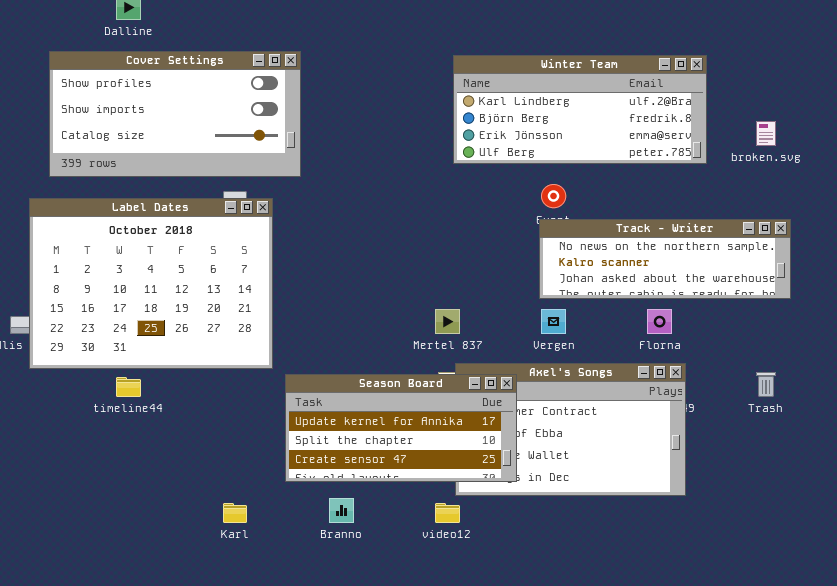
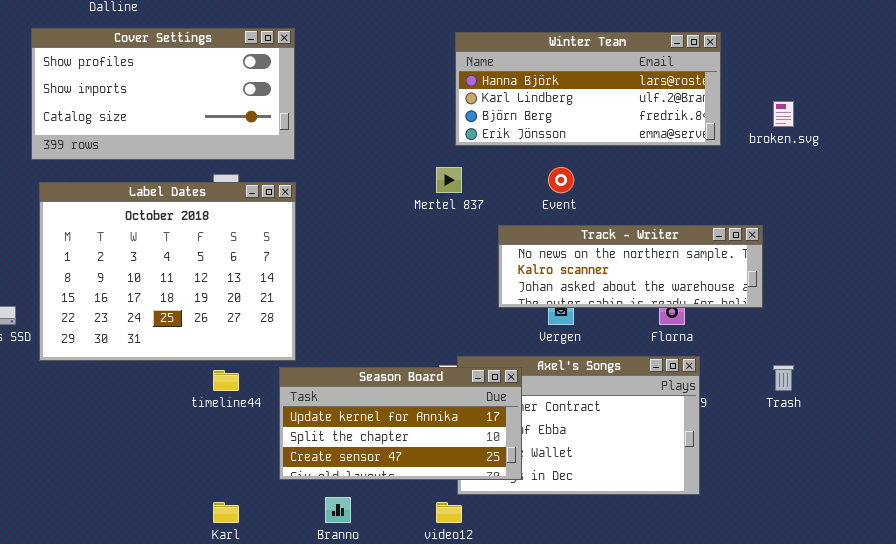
Winter Team: [453,55,707,164] -> [455,32,721,146], scrolled up 1 row
Label Dates: [29,198,273,369] -> [39,182,296,361], moved
Track - Writer: [539,219,791,299] -> [498,225,763,308], moved
Mertel 837: [435,309,460,334] -> [436,167,462,193], moved
timeline44: [116,377,141,397] -> [213,370,239,391], moved

